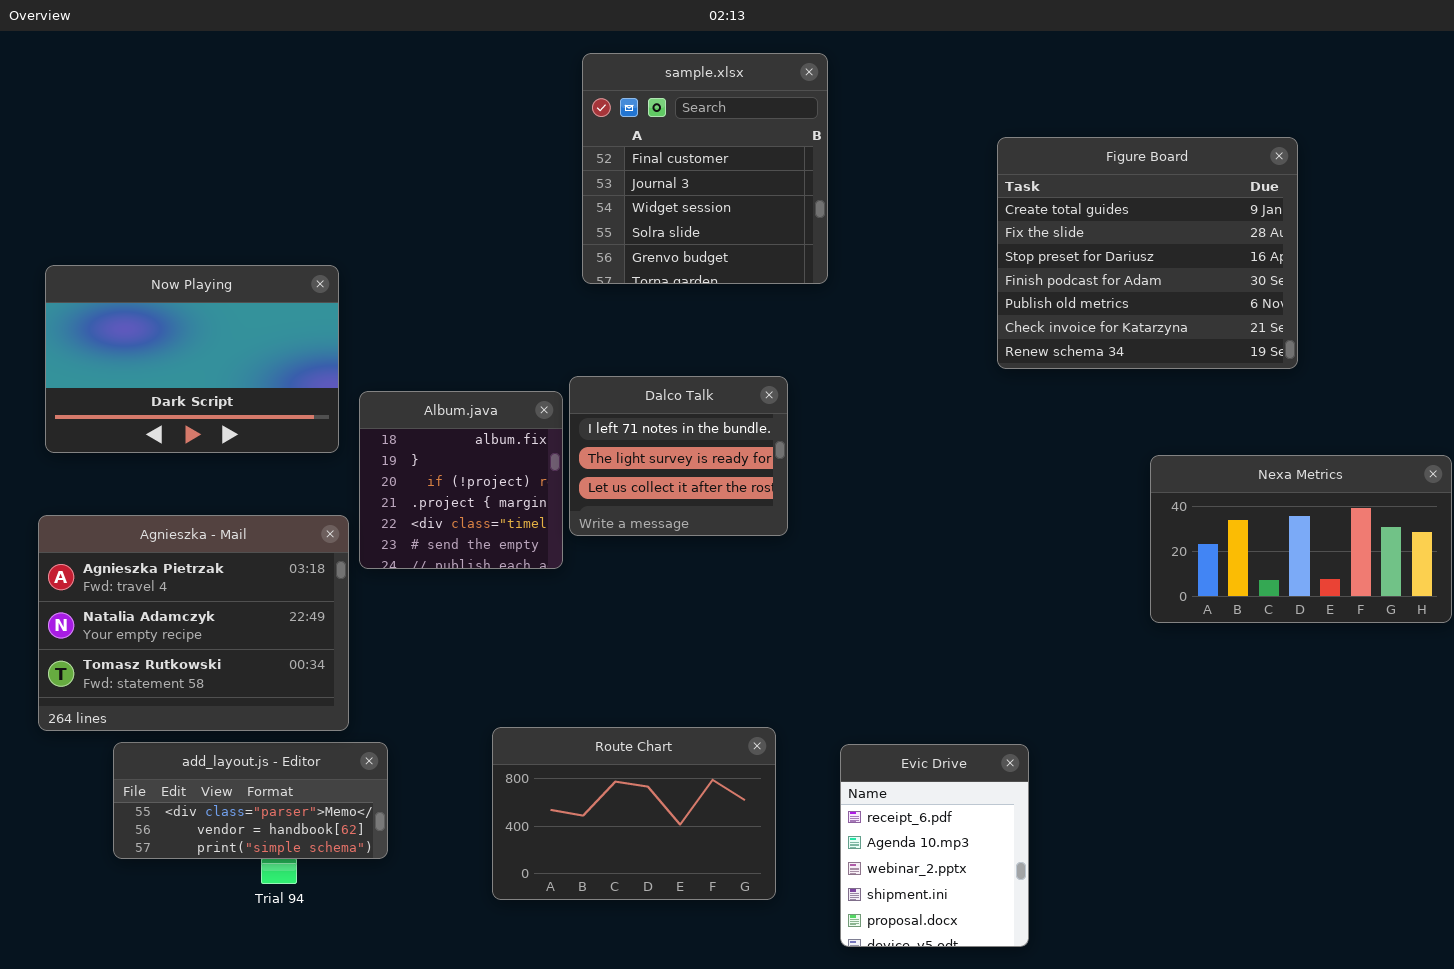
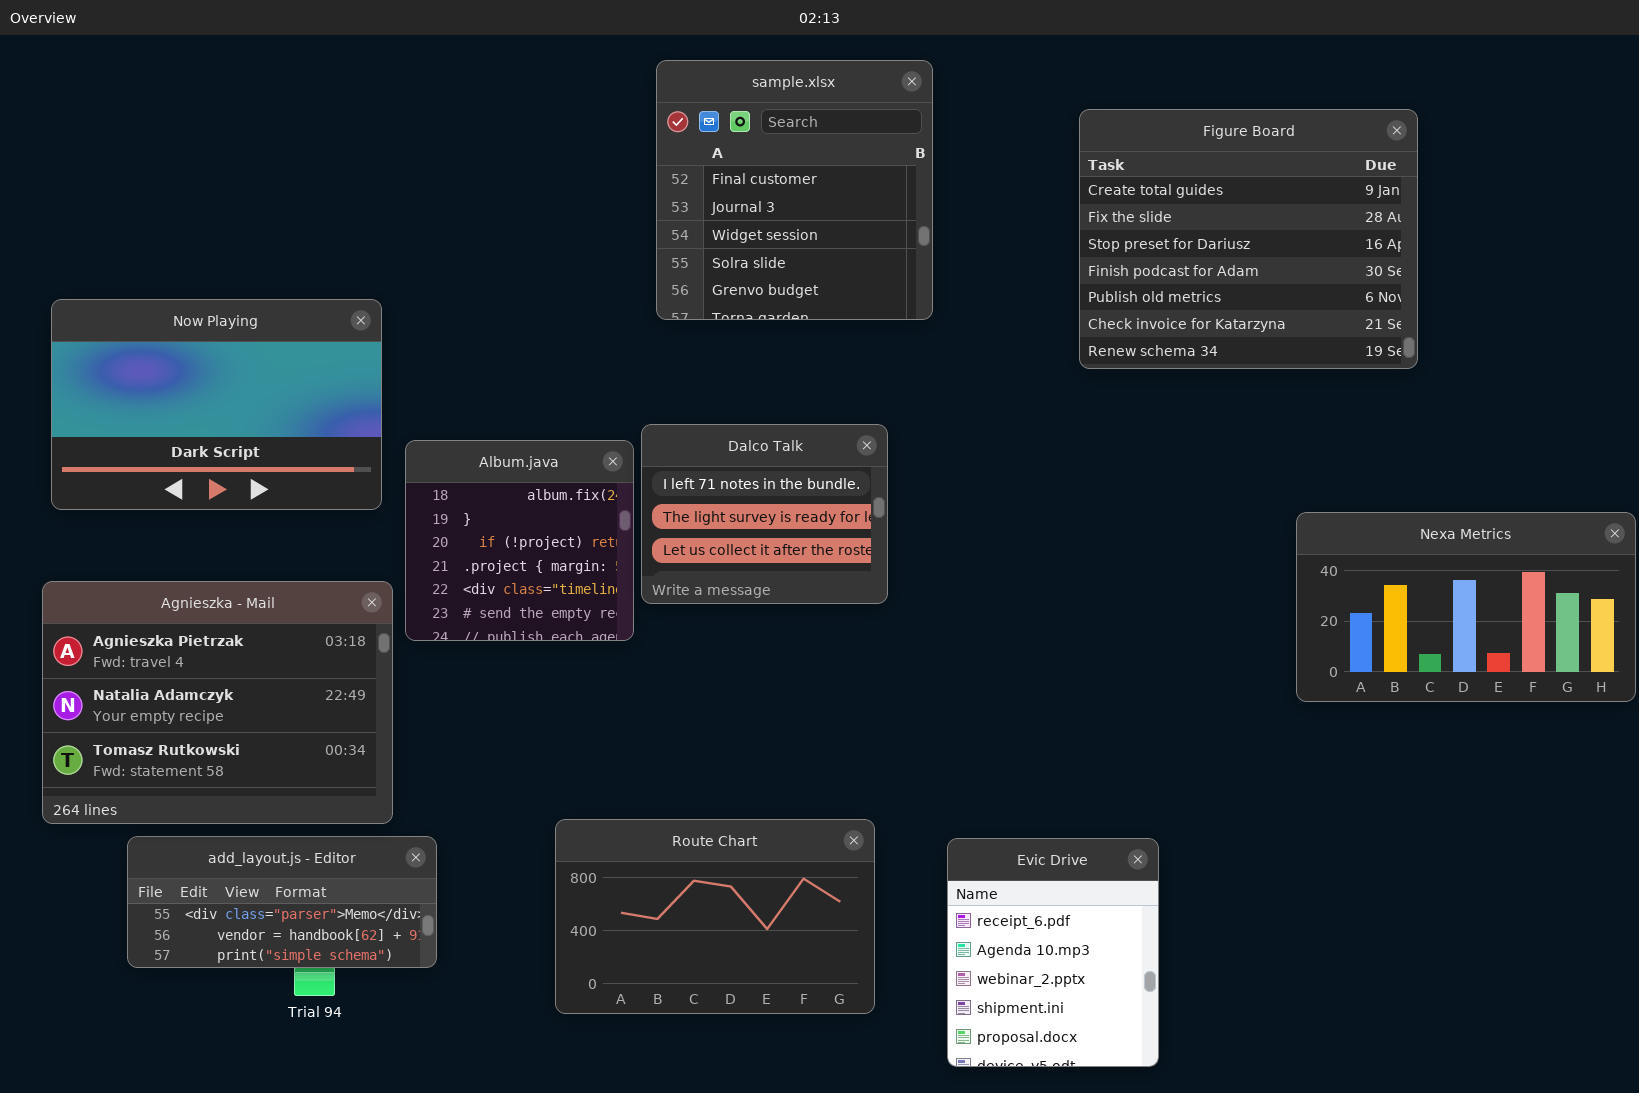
Figure Board: [997,137,1298,369] -> [1079,109,1418,369], moved

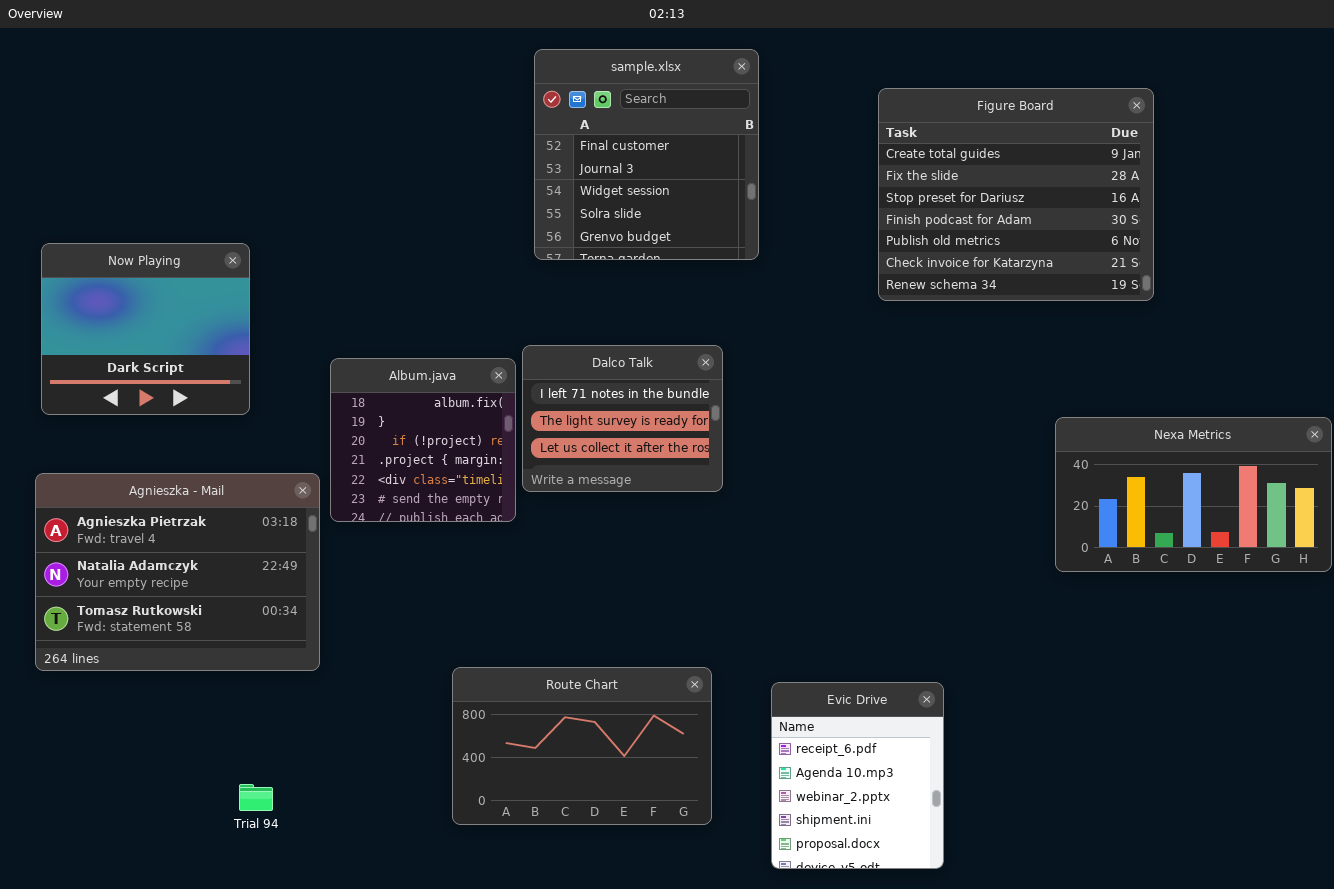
Now Playing: [51,299,382,510] -> [41,243,250,415], resized
add_layout.js - Editor: [127,836,437,968] -> none, closed

